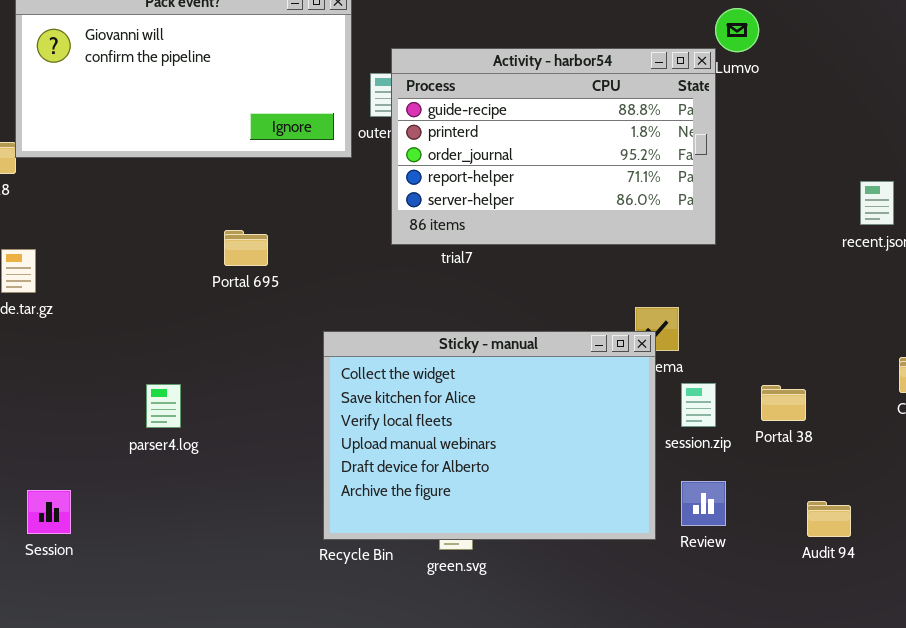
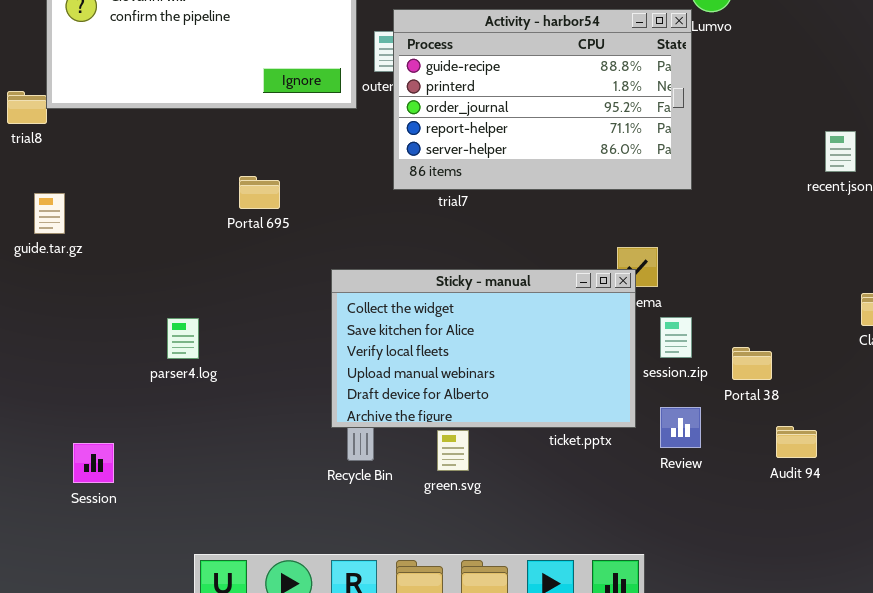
Sticky - manual: [323,331,656,540] -> [331,269,636,428], resized
Portal 38: [761,385,806,421] -> [732,347,772,380], moved
Session: [27,490,71,534] -> [73,443,114,483], moved

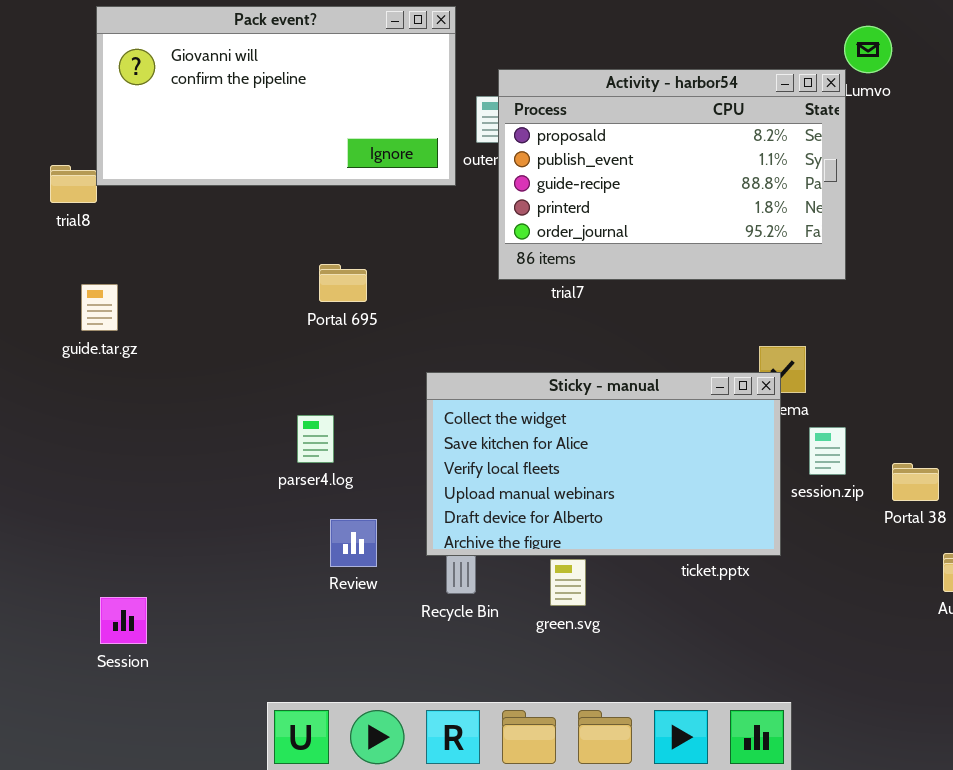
Activity - harbor54: [393,9,692,190] -> [498,69,846,280], scrolled up 2 rows
parser4.log: [167,318,199,359] -> [297,415,334,463], moved
Review: [660,407,701,448] -> [330,519,377,567], moved
Session: [73,443,114,483] -> [100,597,147,644], moved

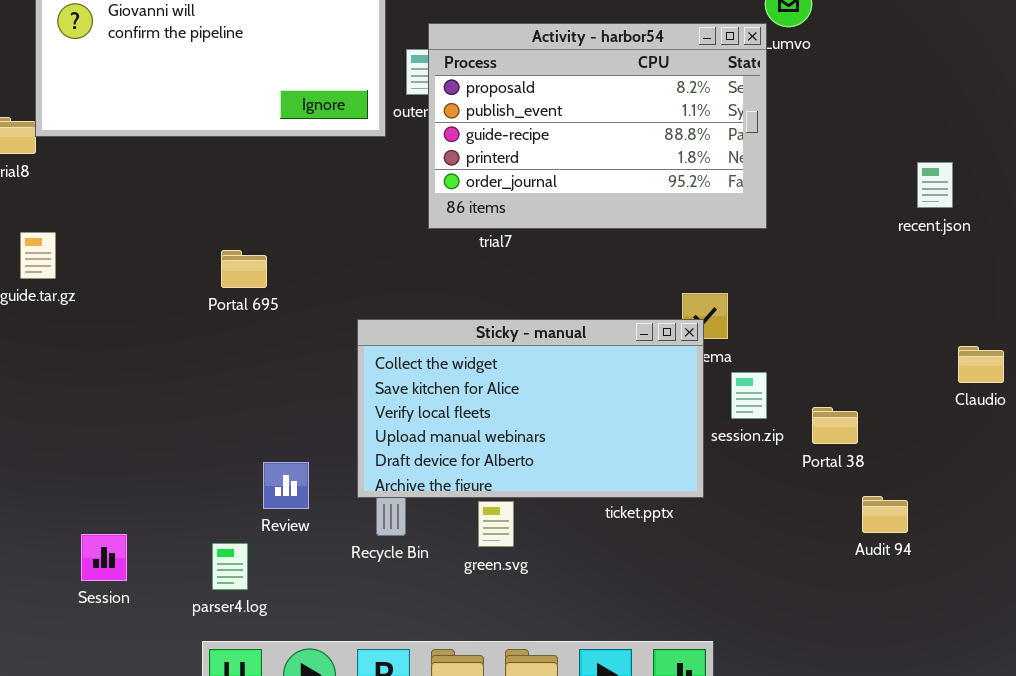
Portal 695: [319,264,367,302] -> [221,250,267,288], moved
parser4.log: [297,415,334,463] -> [212,543,248,590], moved
Session: [100,597,147,644] -> [81,534,127,581], moved

